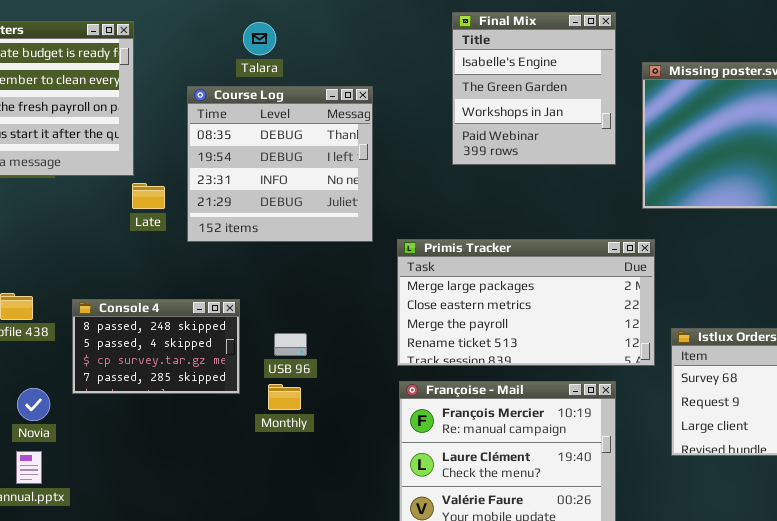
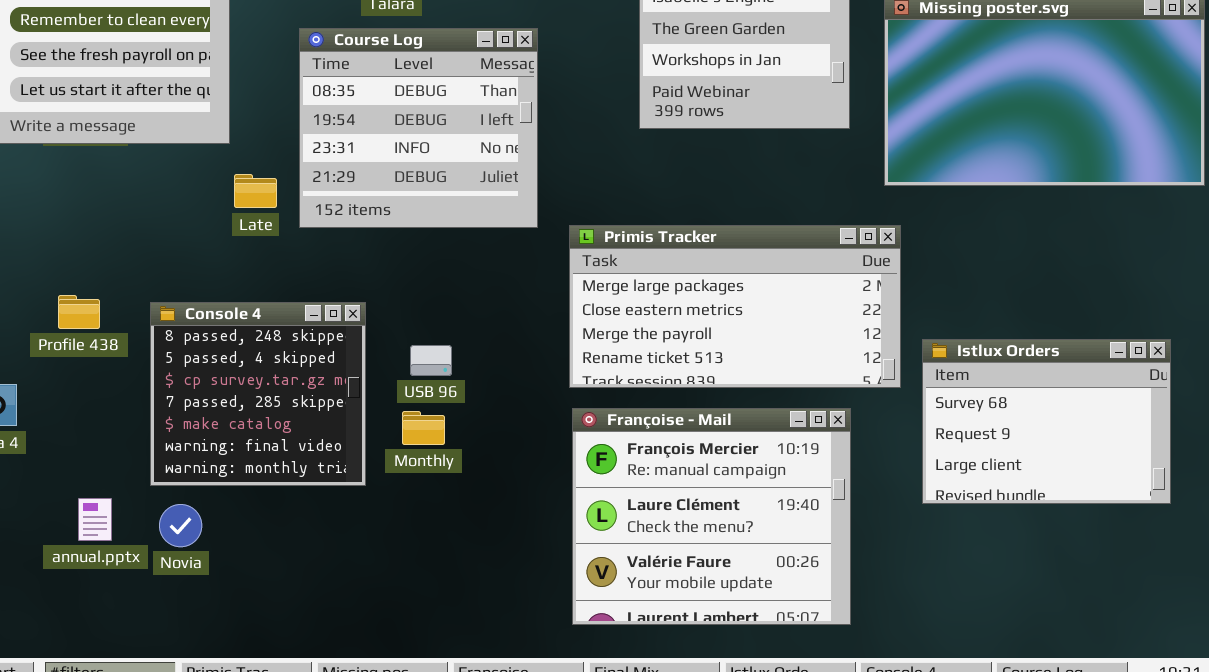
Late: [132,183,165,209] -> [234,174,277,208], moved
Console 4: [72,299,240,394] -> [150,302,366,486], resized
Novia: [17,388,50,421] -> [159,504,202,547], moved

